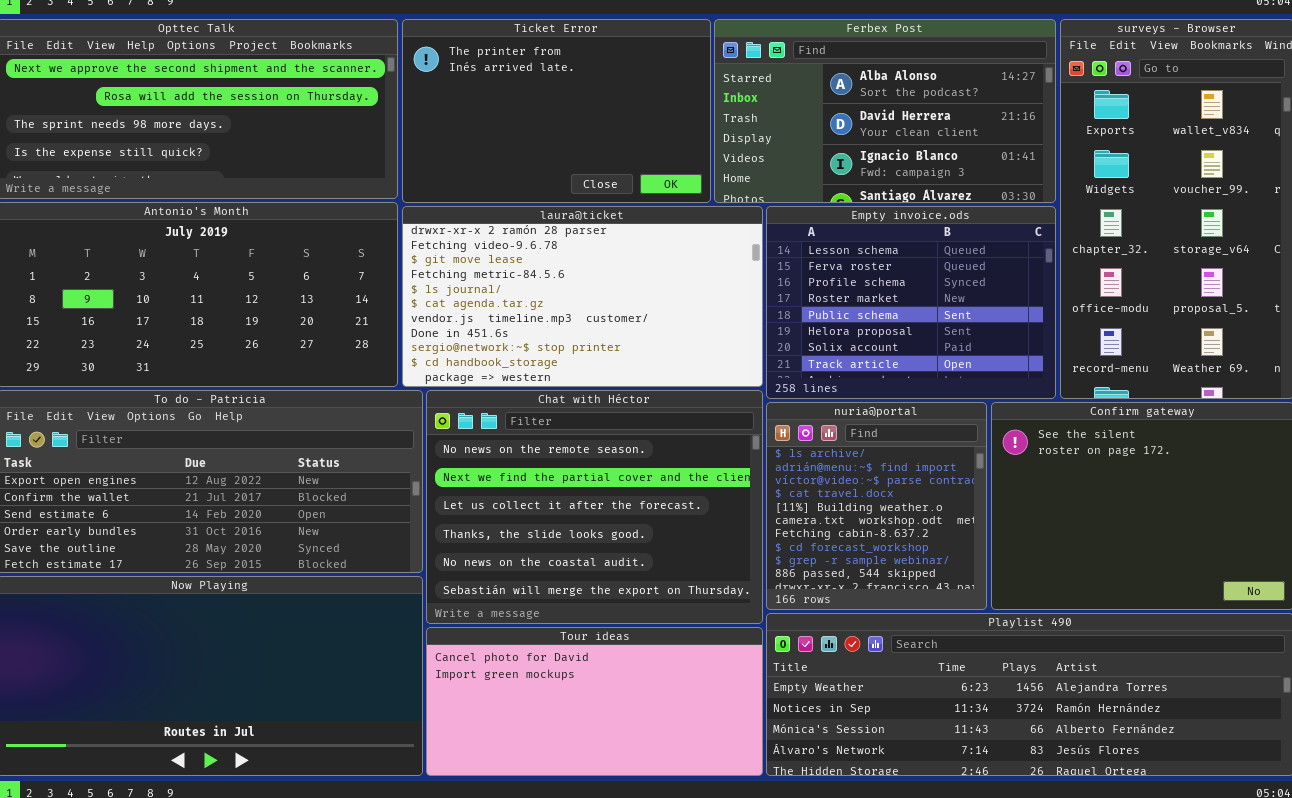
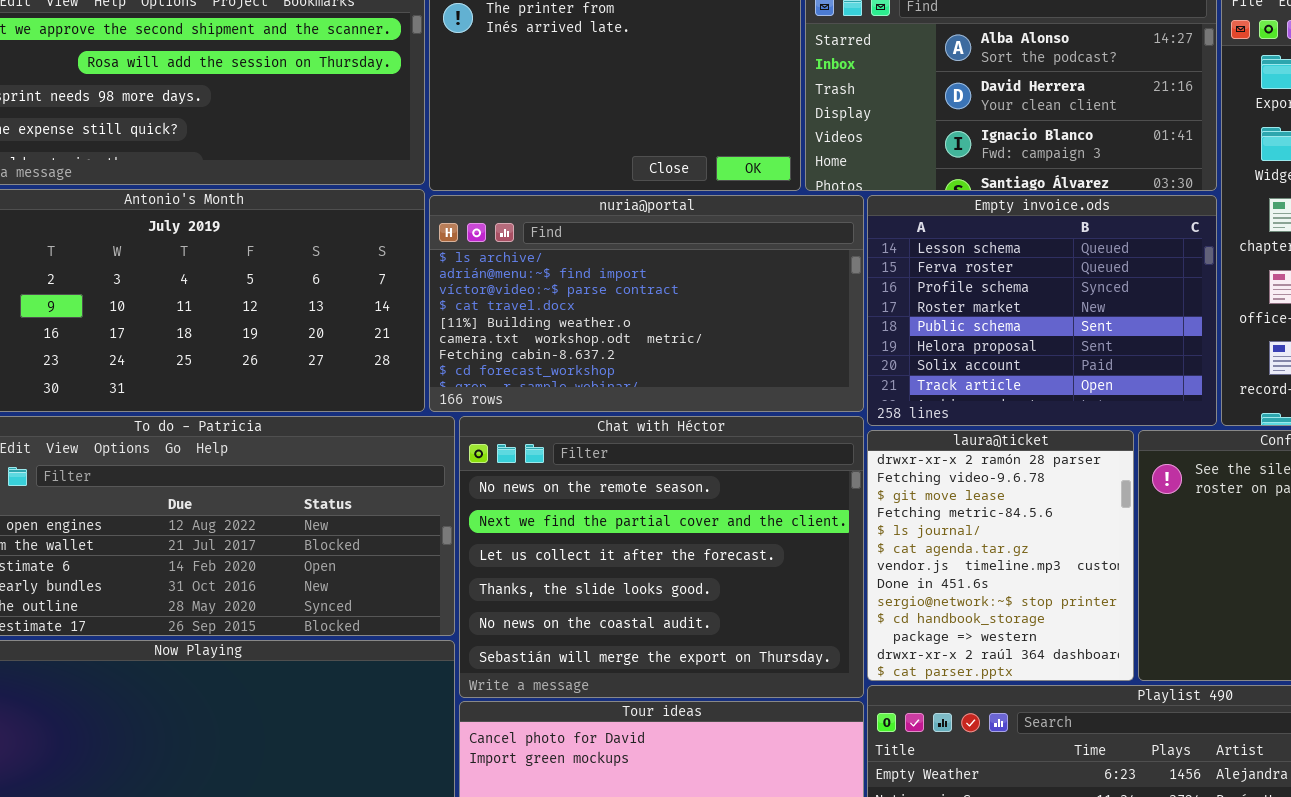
laura@ticket: [402,206,763,387] -> [867,430,1134,681], moved, resized
nuria@portal: [766,402,987,610] -> [429,195,864,412], moved, resized

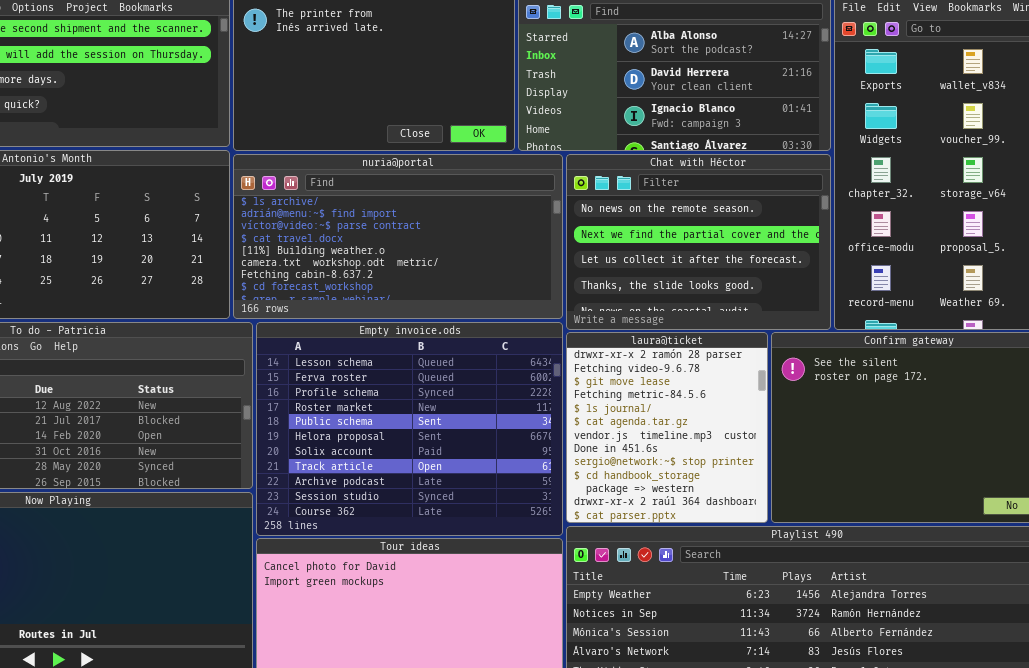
Empty invoice.ods: [867,195,1217,426] -> [256,322,563,536], moved, resized
Chat with Héctor: [459,416,864,698] -> [566,154,831,330], moved, resized

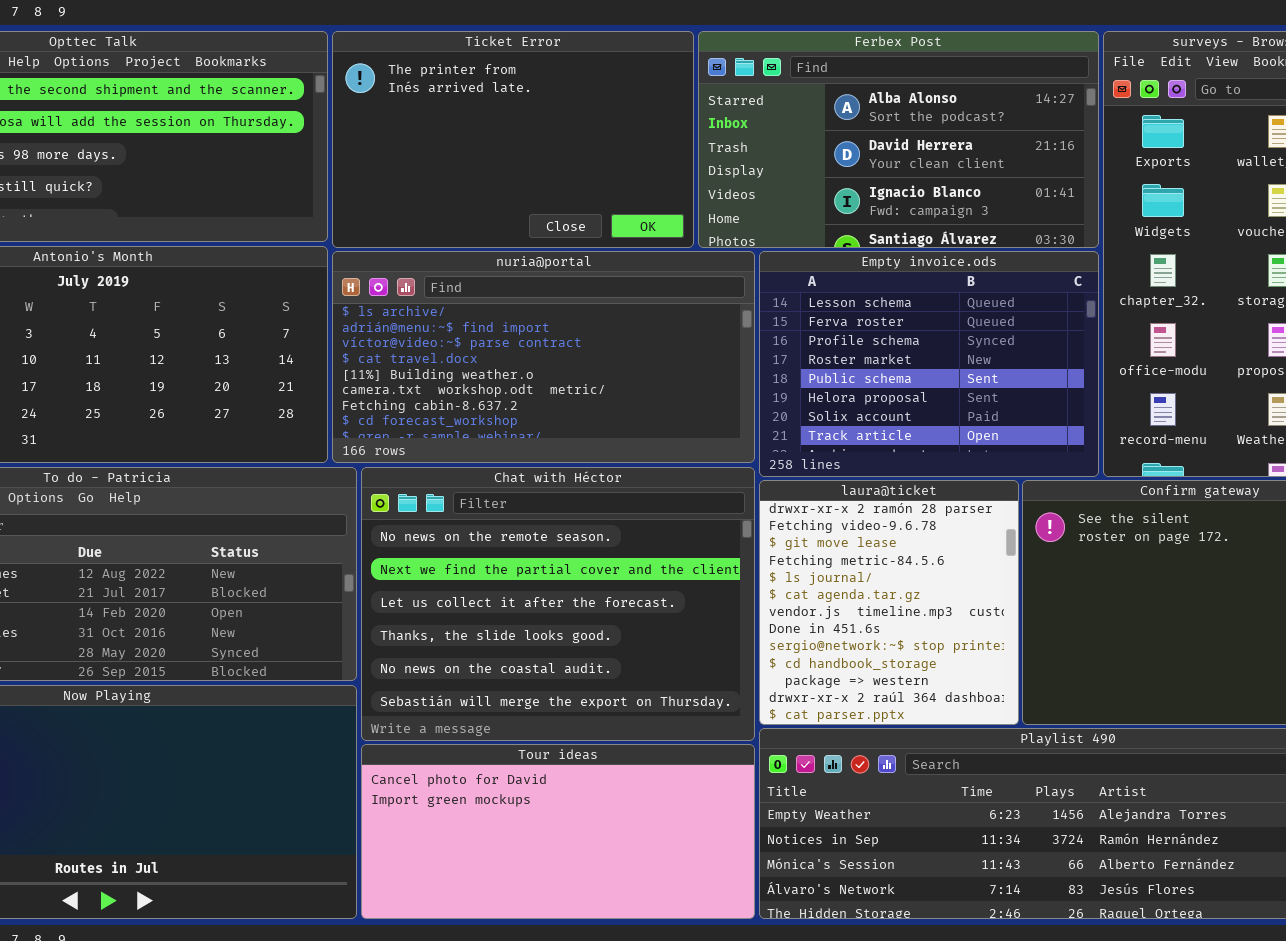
Chat with Héctor: [566,154,831,330] -> [361,467,755,741], moved, resized
Empty invoice.ods: [256,322,563,536] -> [759,251,1099,477], moved, resized

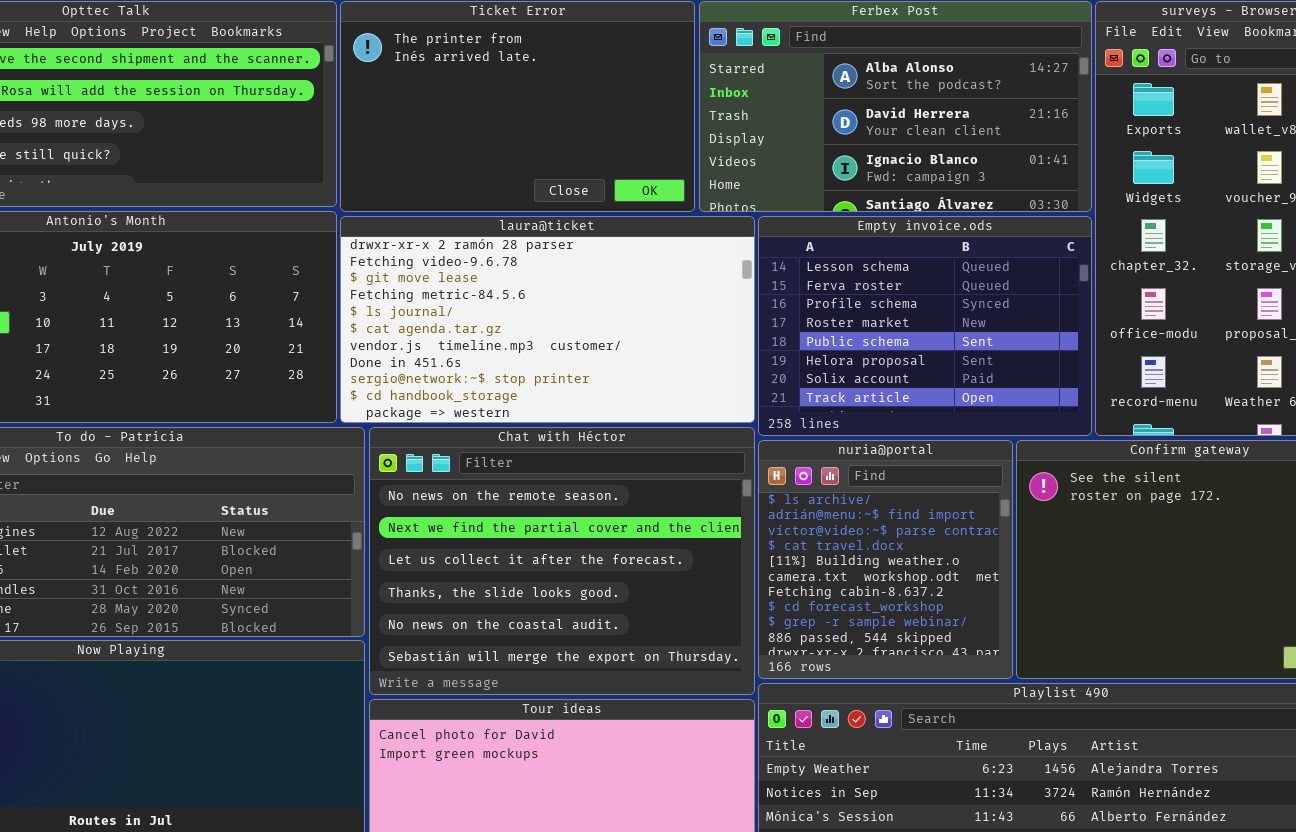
nuria@portal: [332,251,755,463] -> [758,440,1013,679], moved, resized
laura@ticket: [759,480,1019,725] -> [340,216,755,423], moved, resized

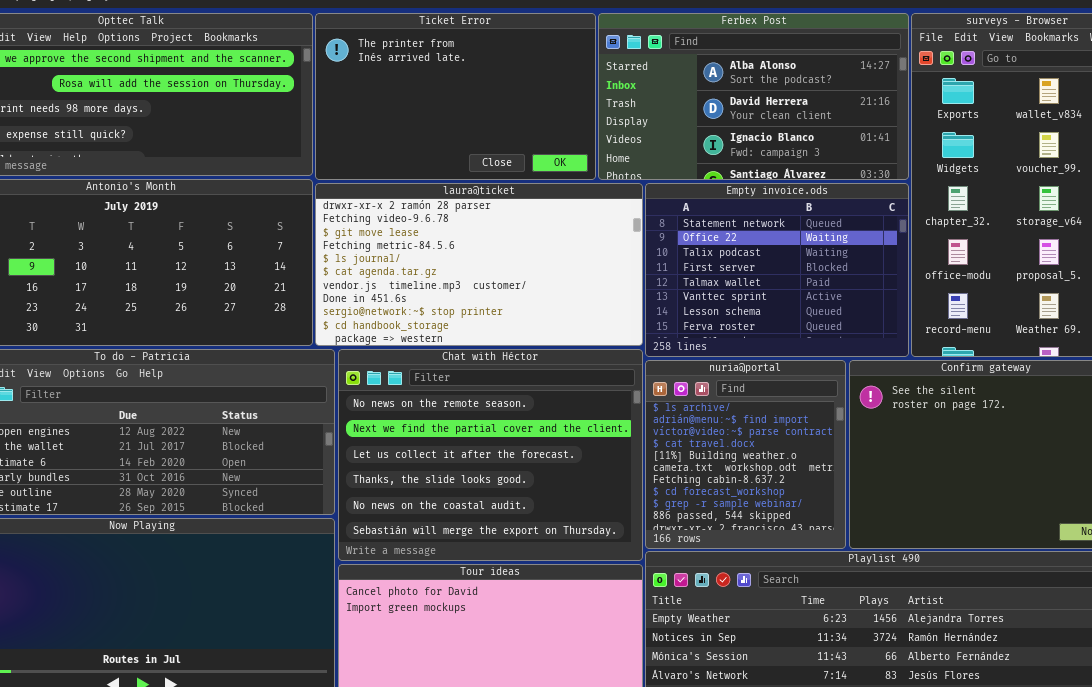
Empty invoice.ods: [758,216,1092,436] -> [645,183,909,357], scrolled up 6 rows

